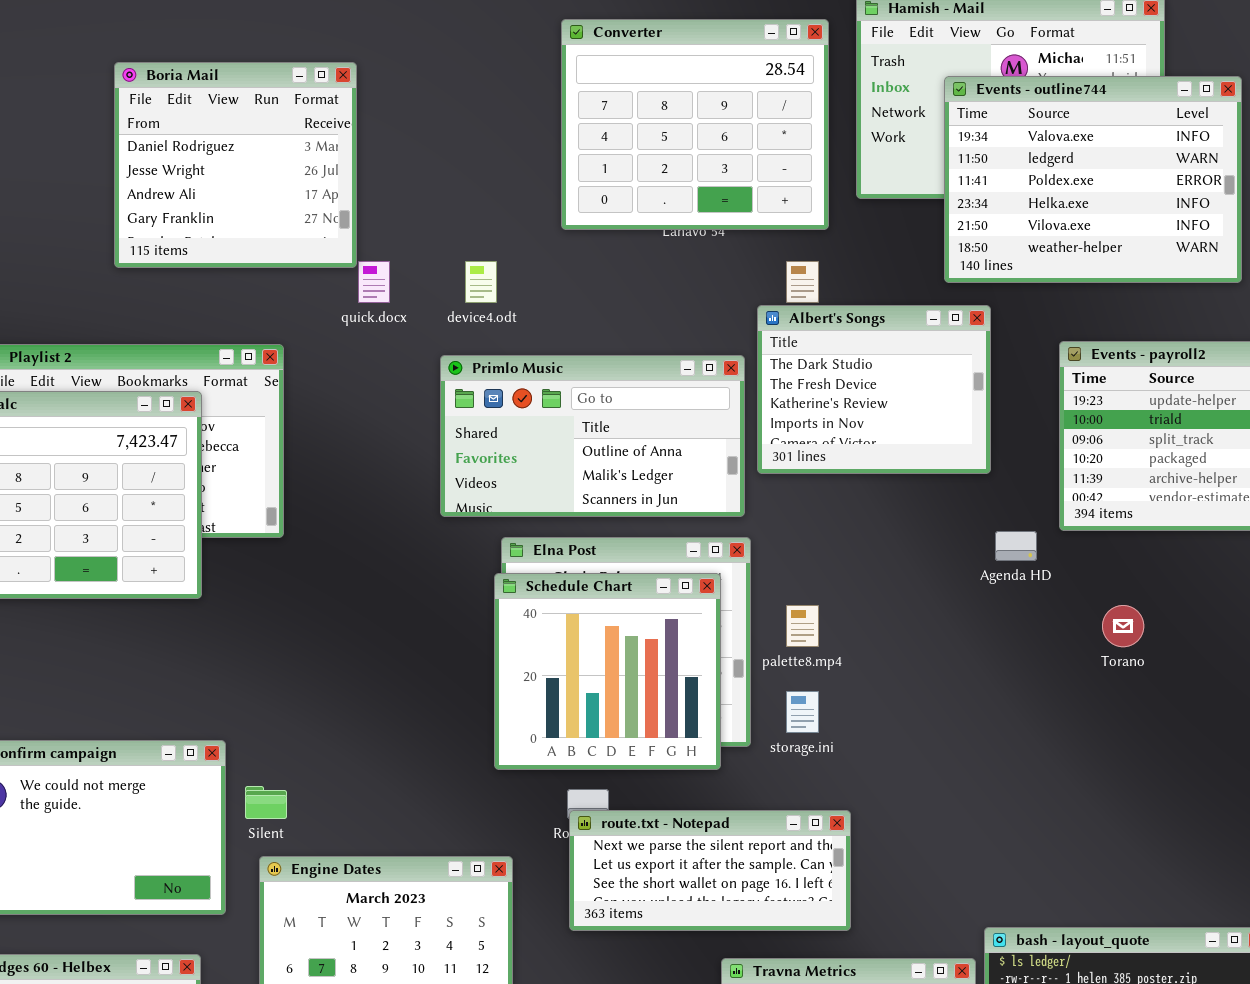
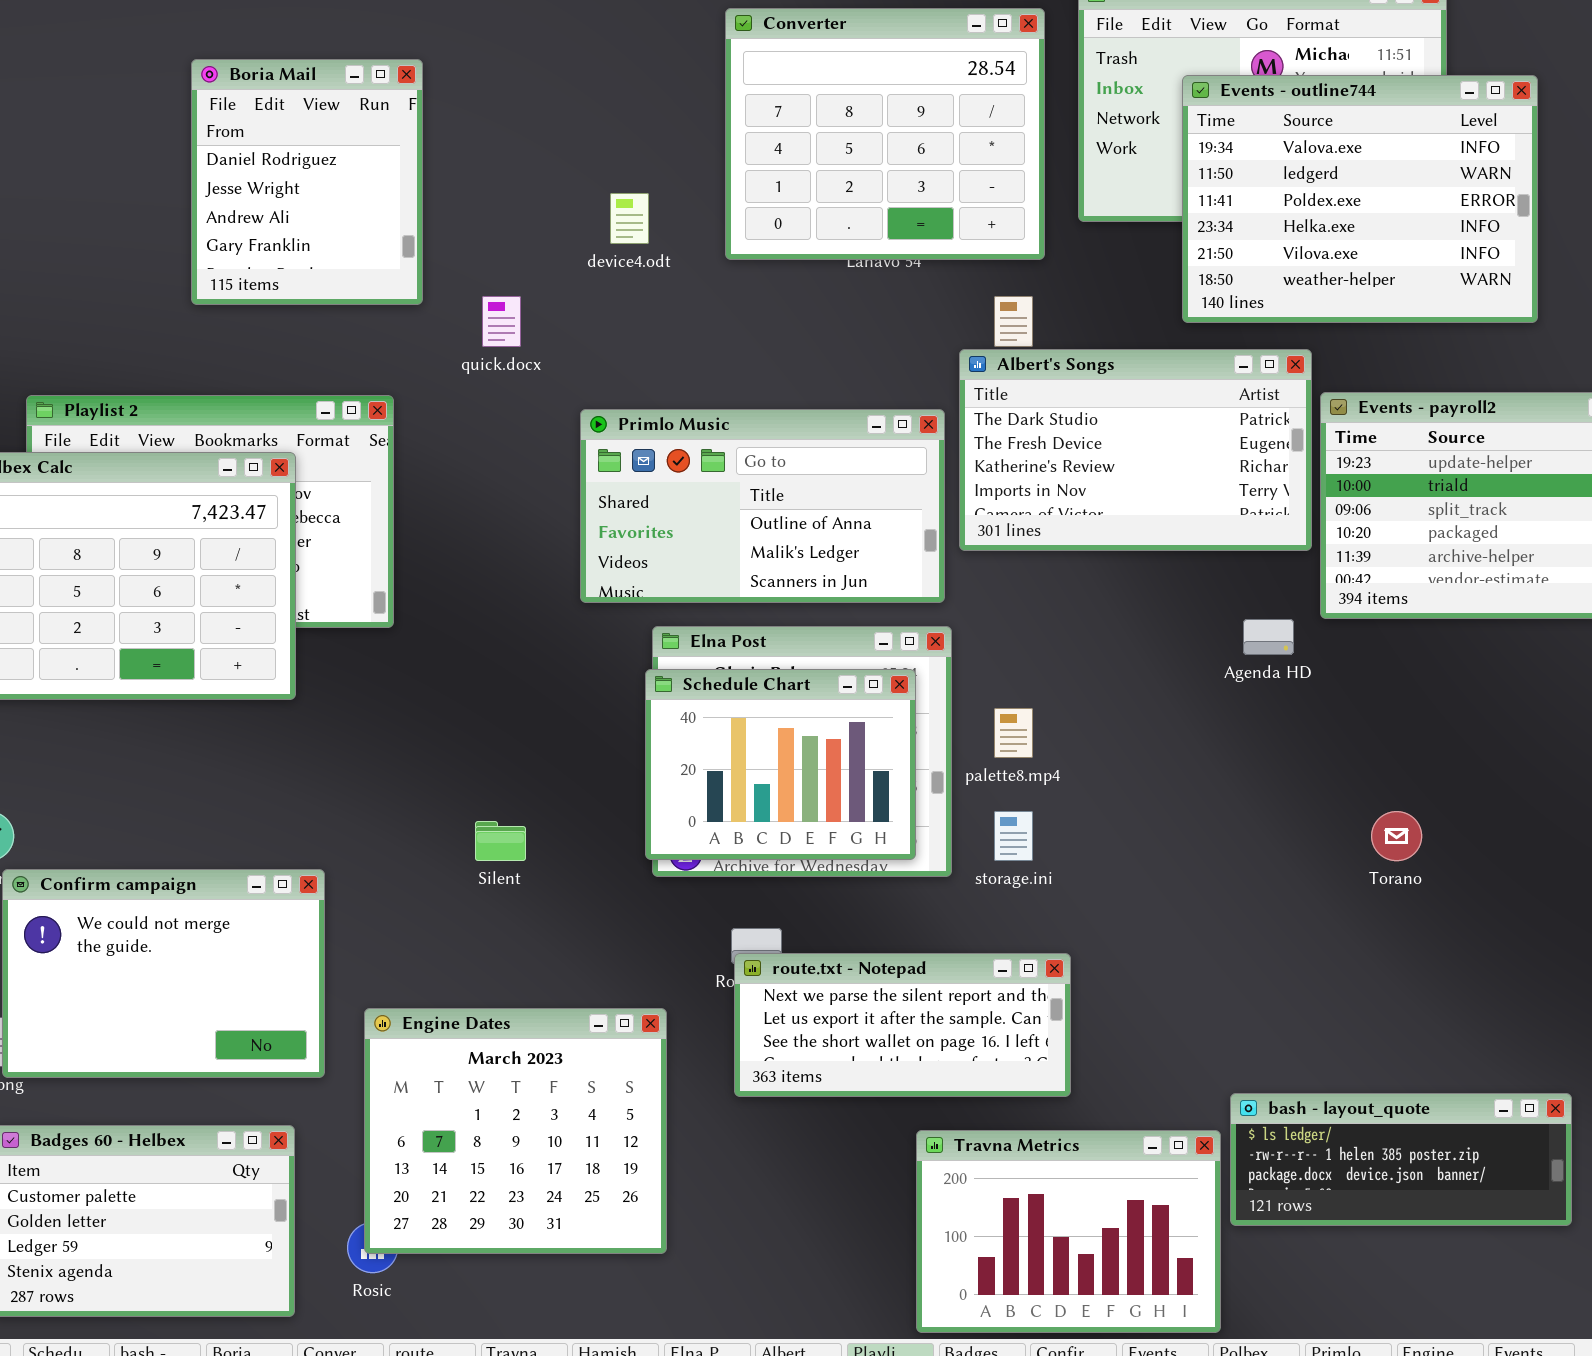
Boria Mail: [114,62,357,268] -> [191,59,423,305], resized
device4.odt: [465,261,497,303] -> [610,193,649,244], moved
Albert's Songs: [757,305,991,474] -> [959,349,1312,551], resized
Schedule Chart: [494,573,721,770] -> [645,669,916,860], resized
Torano: [1102,605,1144,647] -> [1371,811,1422,861], moved
Silent: [245,786,287,819] -> [475,821,526,861], moved

